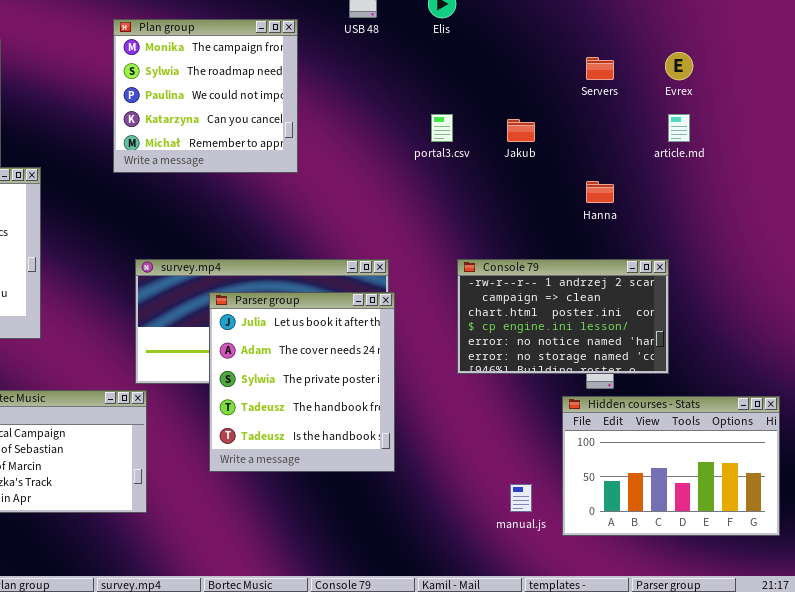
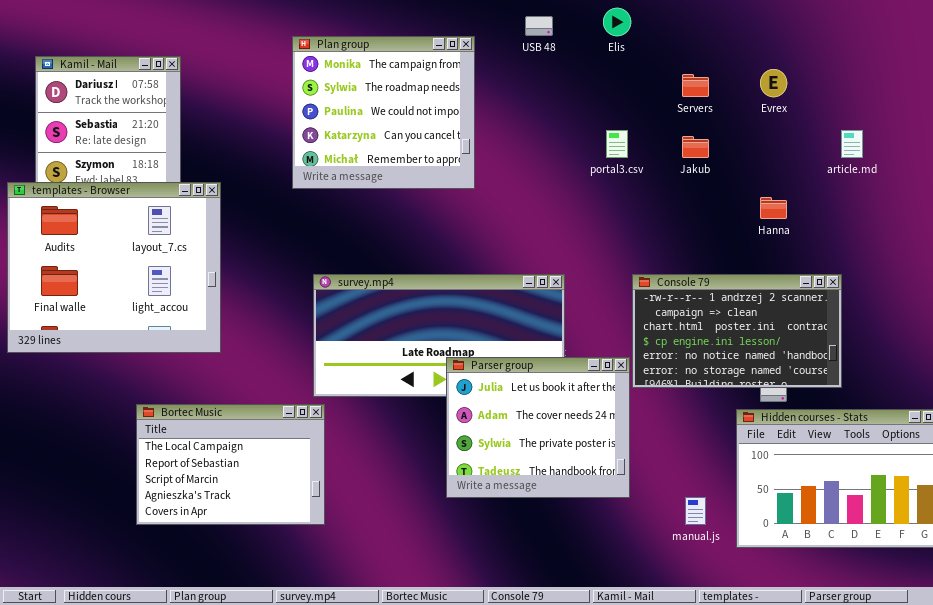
Evrex: [665,52,693,80] -> [760,69,787,97], moved
Servers: [586,57,614,80] -> [682,74,709,97], moved
Parser group: [209,292,395,472] -> [446,357,630,498], moved, resized

